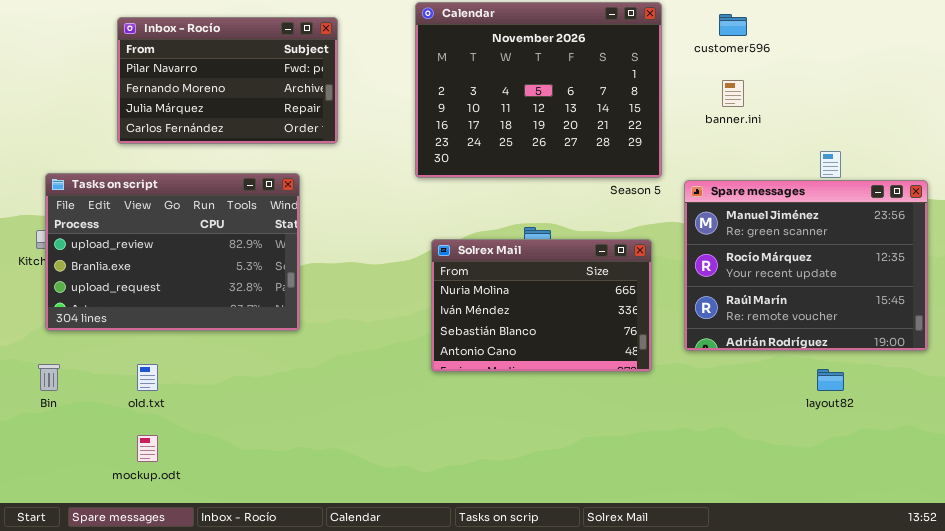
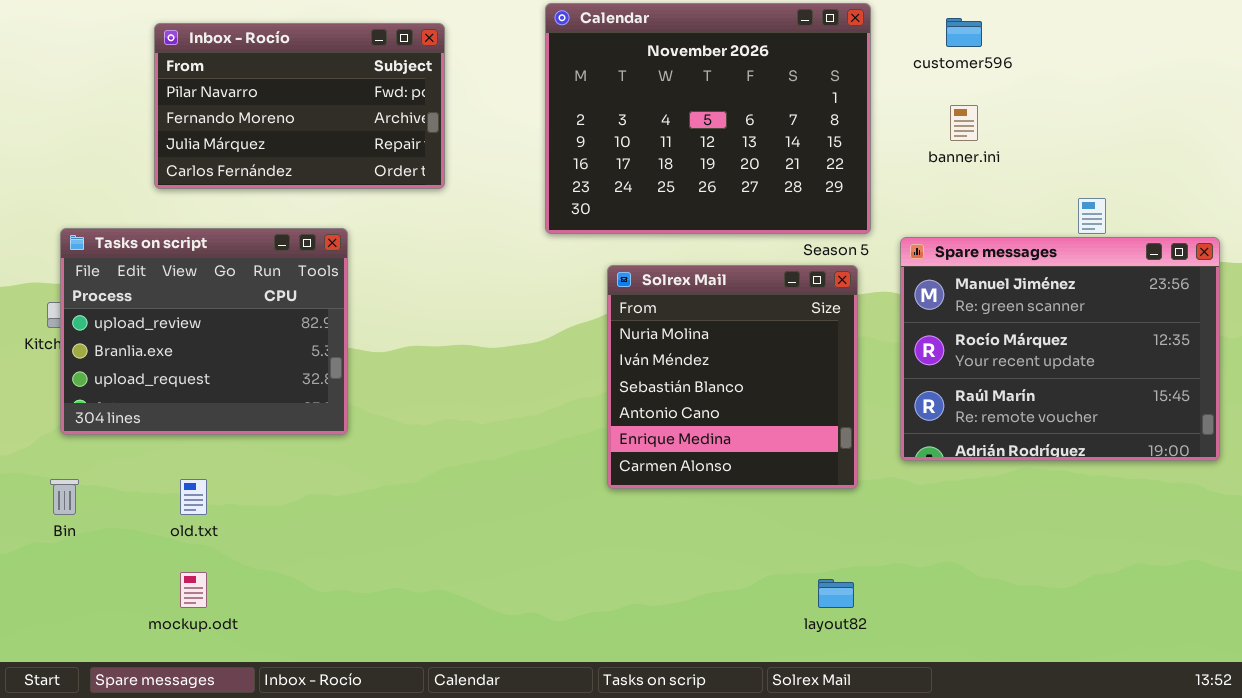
Tasks on script: [45,173,300,331] -> [60,228,348,435], resized
Solrex Mail: [431,239,652,372] -> [607,265,858,489], resized
layout82: [817,369,844,391] -> [818,579,854,608], moved

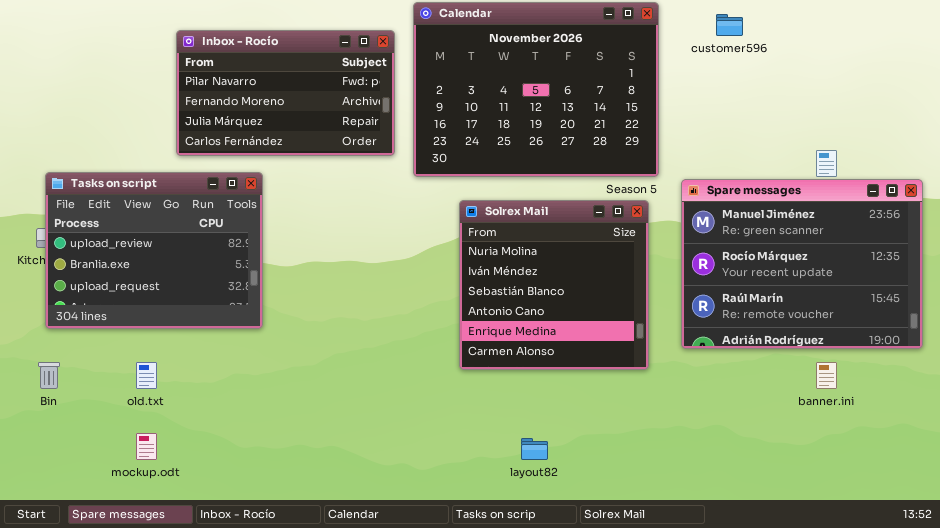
Inbox - Rocío: [154,23,445,189] -> [176,30,395,156], moved
banner.ini: [950,105,978,141] -> [816,362,837,389], moved
layout82: [818,579,854,608] -> [521,438,548,460], moved

